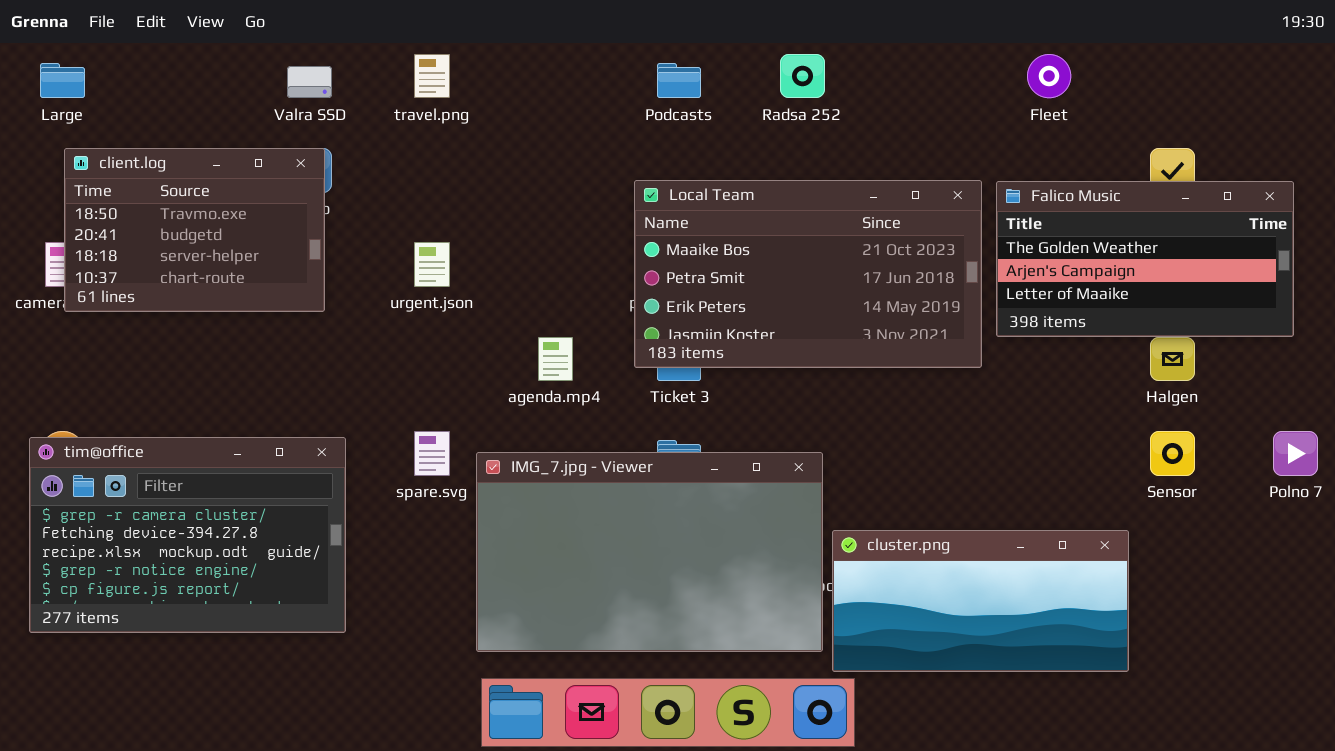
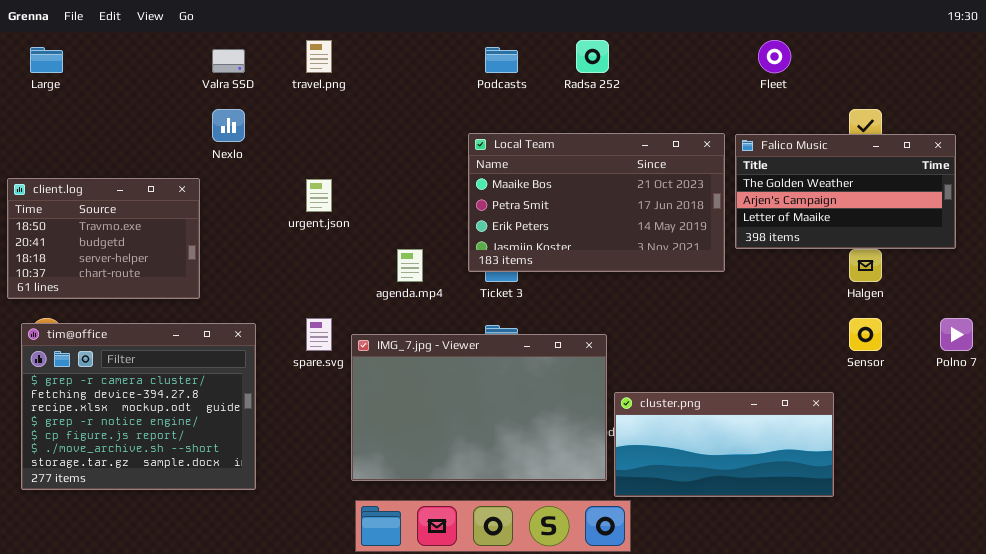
client.log: [64,148,325,312] -> [7,178,200,299], moved
tim@office: [29,437,346,633] -> [21,323,256,490], resized

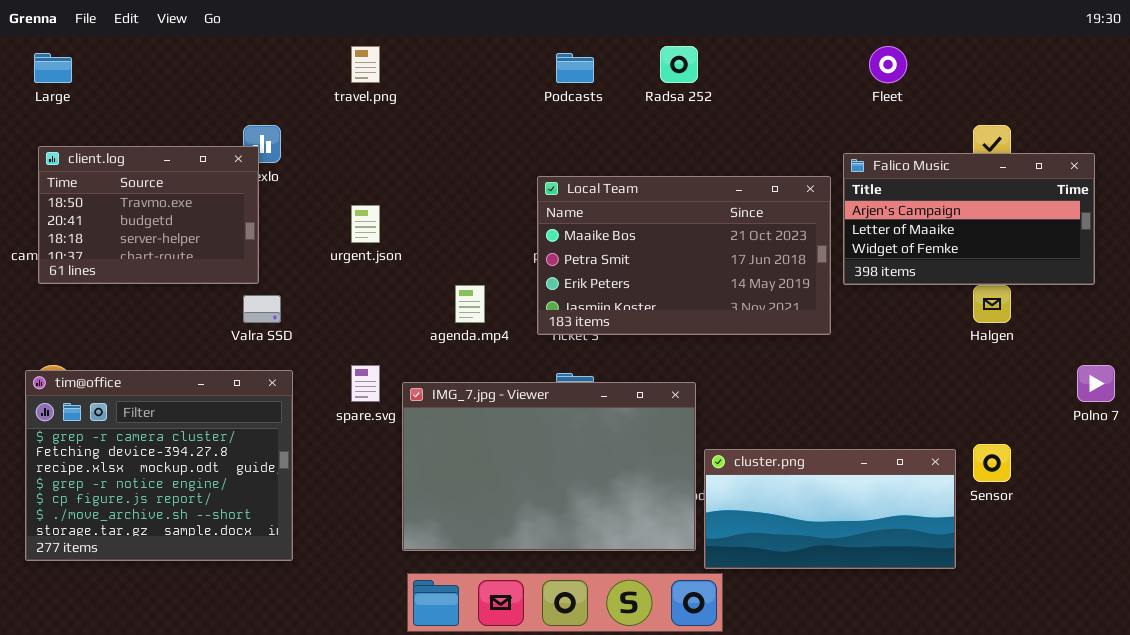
Valra SSD: [212,49,245,73] -> [243,295,281,323], moved
Local Team: [468,133,725,272] -> [537,176,831,335], moved
Falico Music: [735,134,956,249] -> [843,153,1095,285], scrolled down 1 row
client.log: [7,178,200,299] -> [38,146,259,284], moved
Sensor: [849,318,882,351] -> [973,444,1011,482], moved

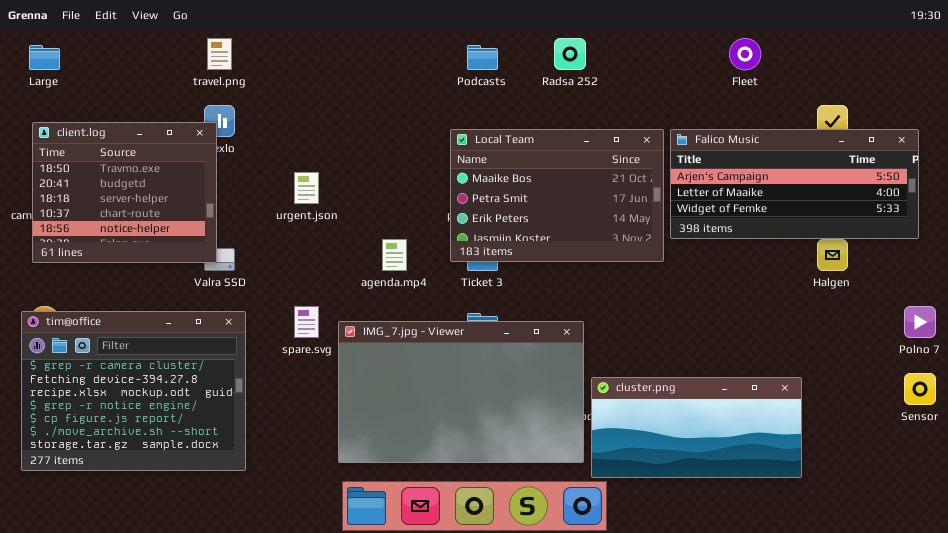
travel.png: [351,46,380,83] -> [207,38,232,70], moved
client.log: [38,146,259,284] -> [32,122,217,263], resized
Falico Music: [843,153,1095,285] -> [670,129,919,239], resized
Local Team: [537,176,831,335] -> [450,129,664,262], moved, resized
Sensor: [973,444,1011,482] -> [904,373,936,405], moved

